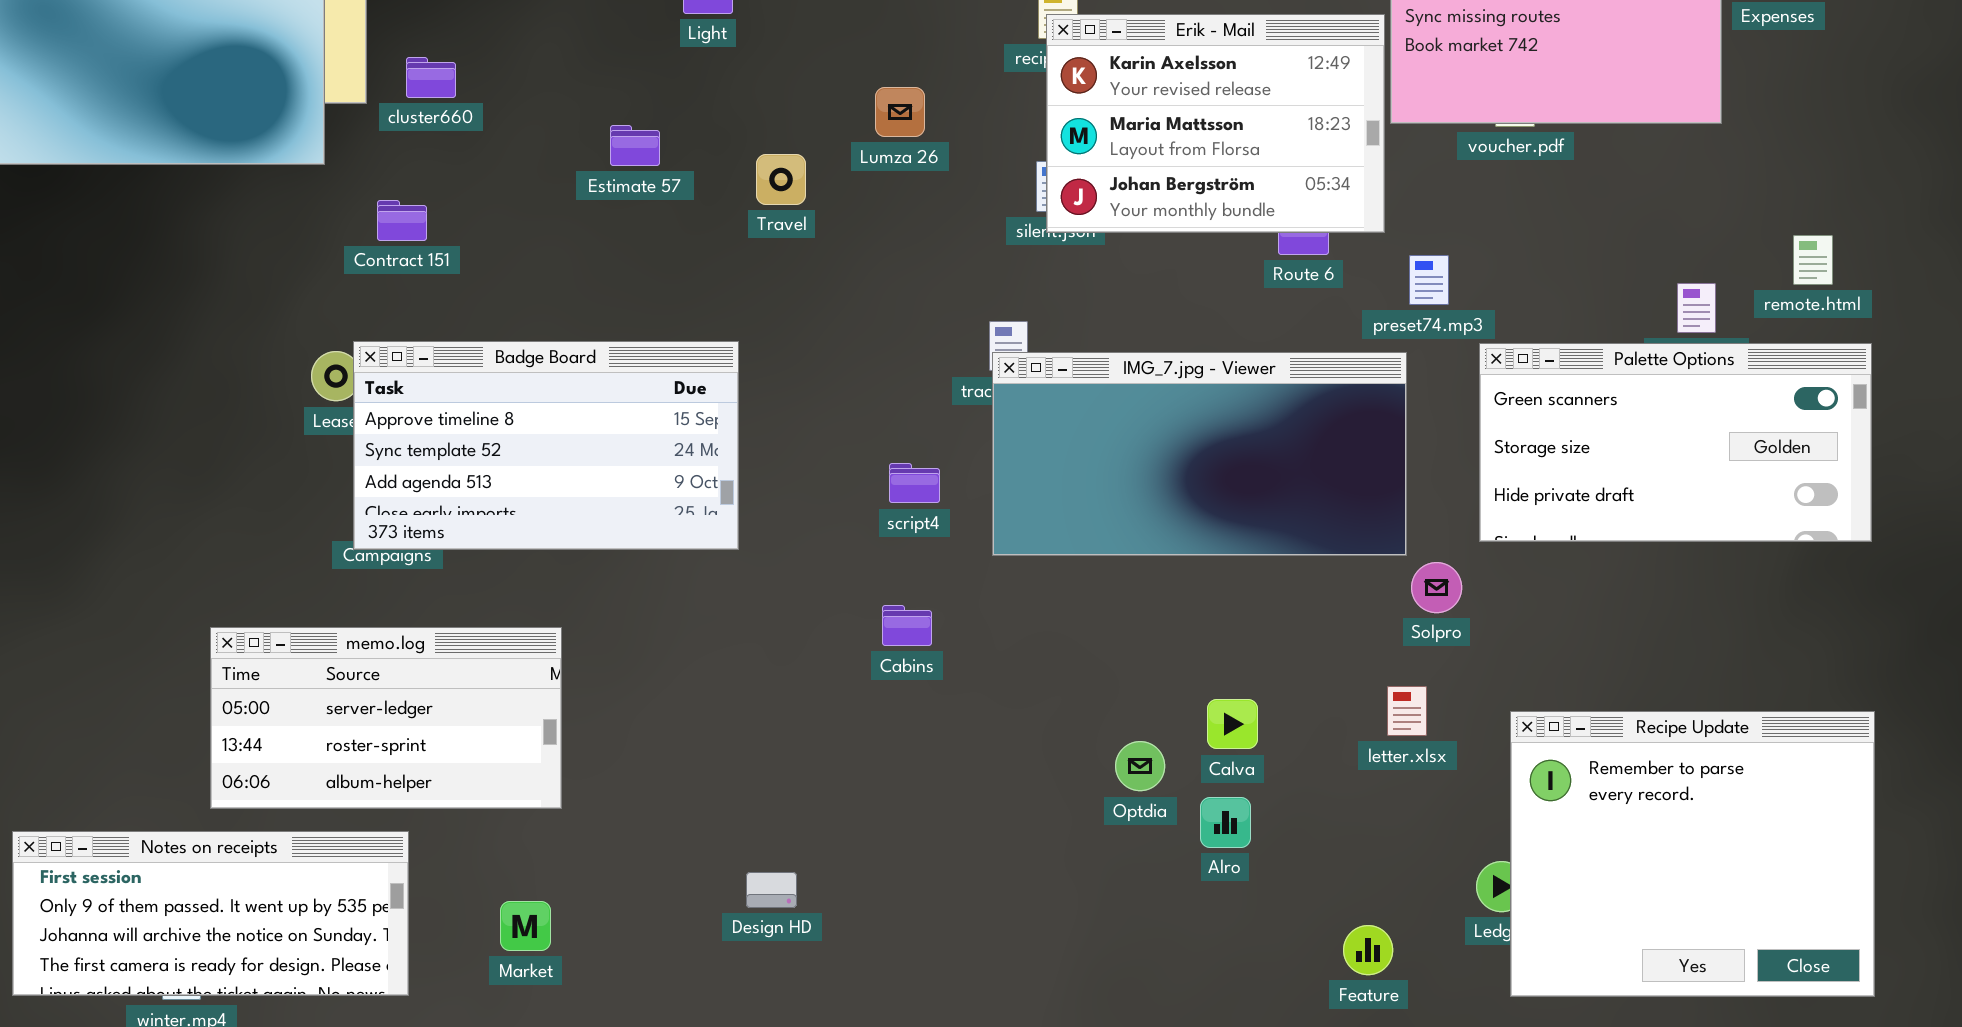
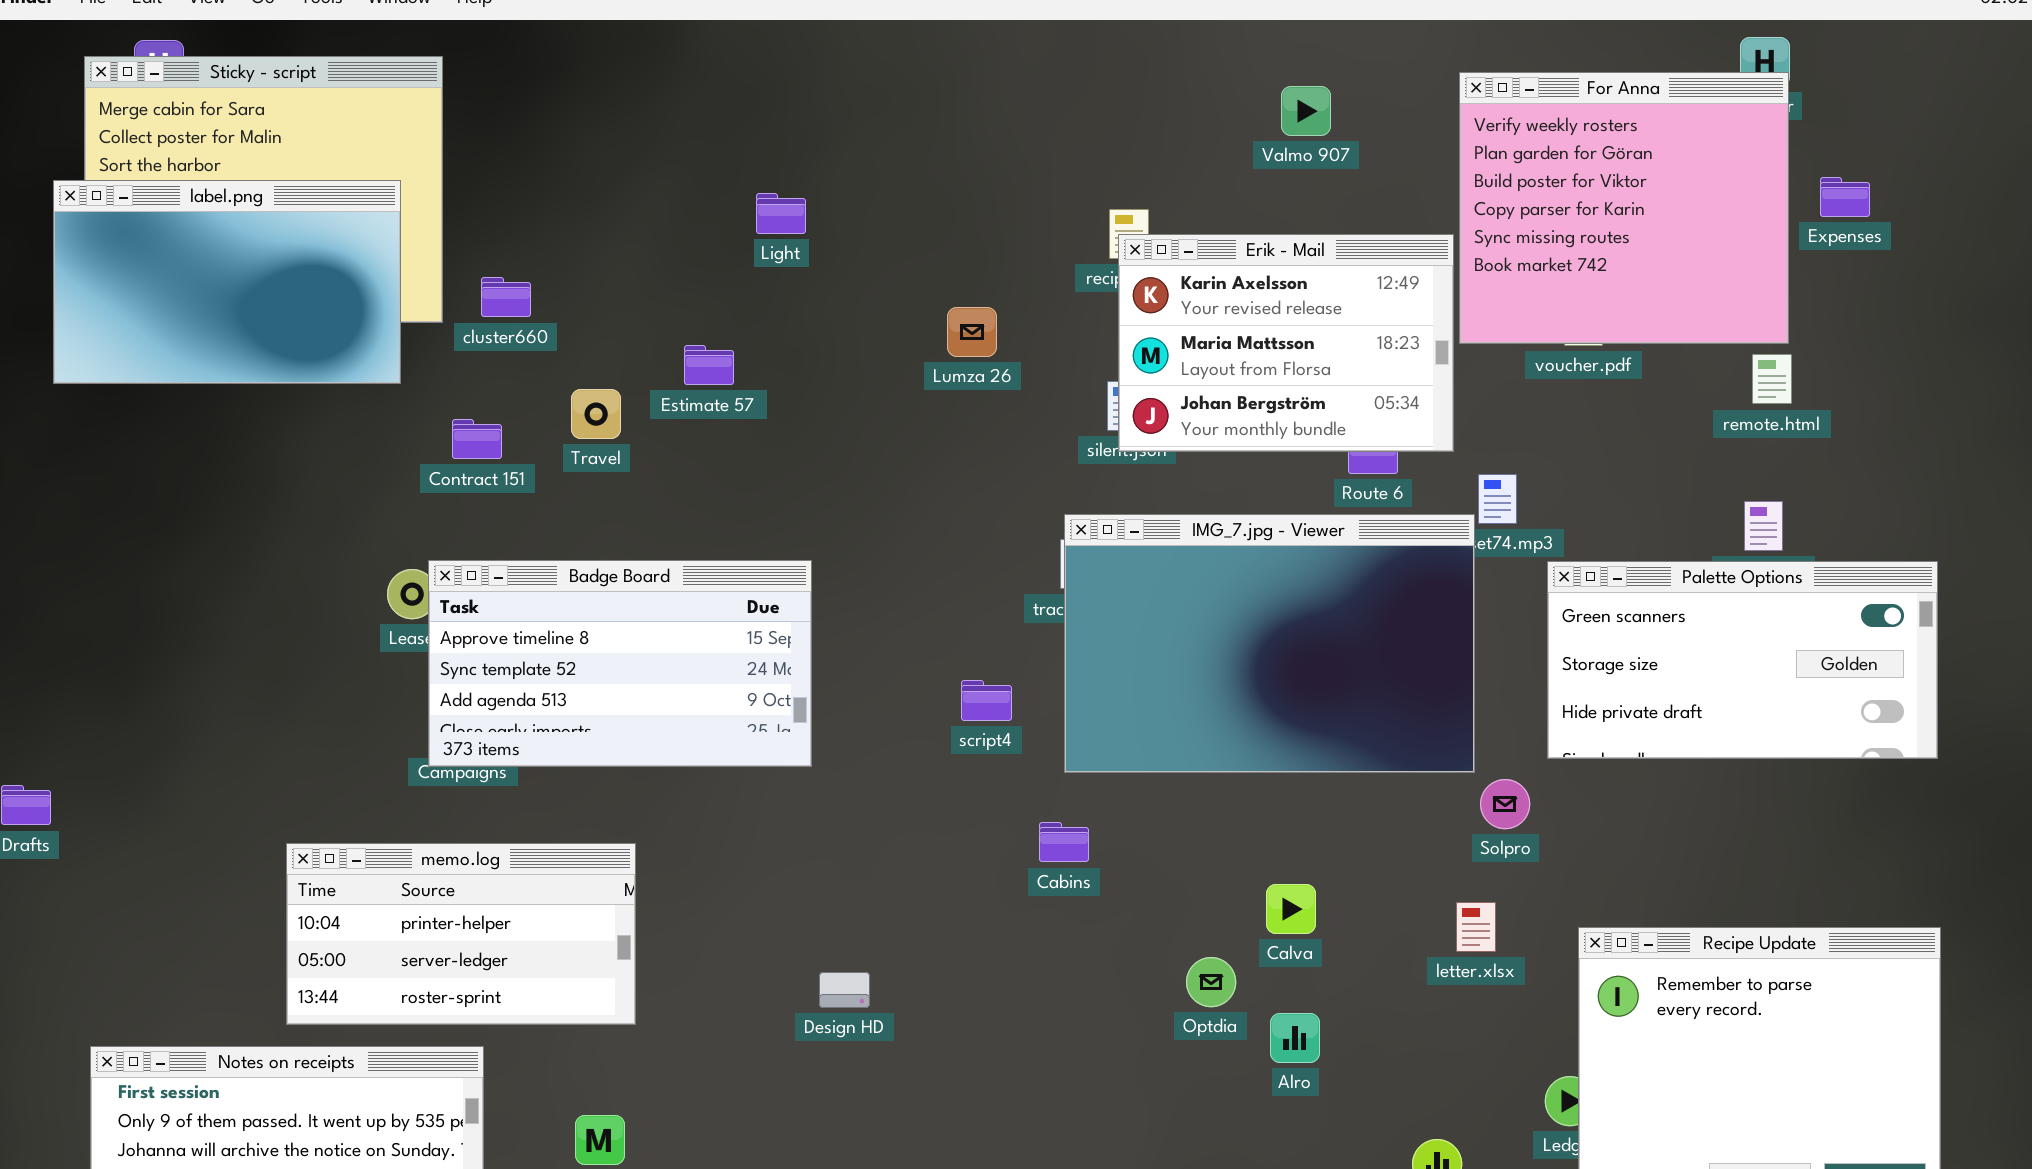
Travel: [756,154,806,205] -> [571,389,621,439], moved
remote.html: [1793,235,1833,285] -> [1752,354,1792,404], moved
IMG_7.jpg - Viewer: [992,352,1407,556] -> [1064,514,1475,773], resized
Cabins: [882,605,932,646] -> [1039,822,1089,862], moved
memo.log: [210,627,562,809] -> [286,843,636,1025], scrolled up 1 row
Calva: [1207,699,1258,749] -> [1266,884,1316,934], moved
Design HD: [746,872,797,908] -> [819,972,870,1008], moved

